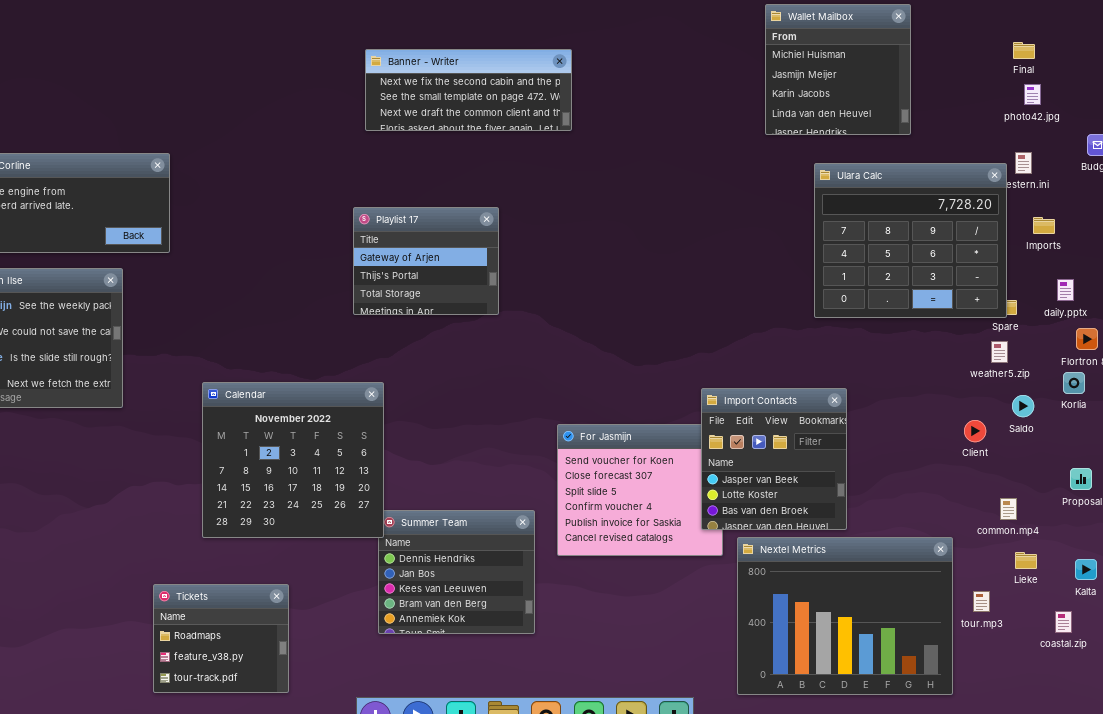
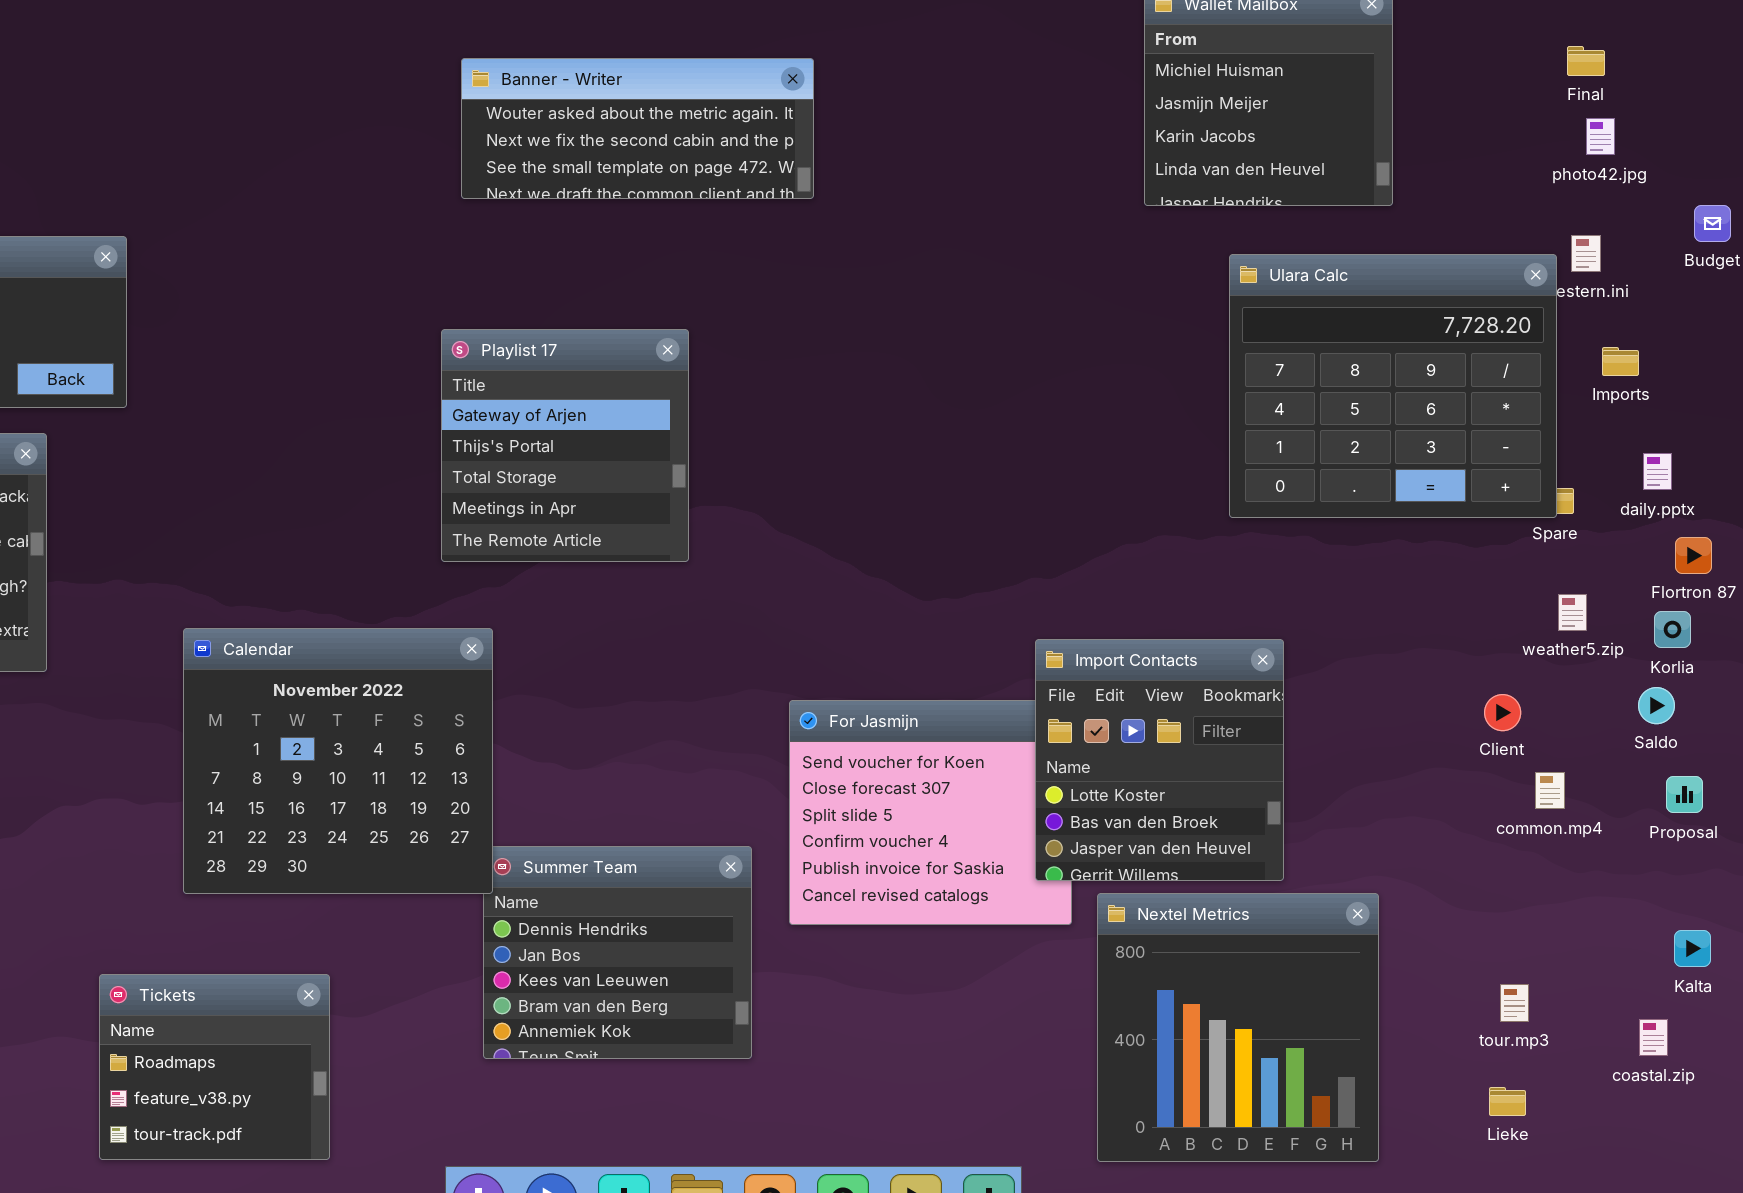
Banner - Writer: [365,49,572,131] -> [461,58,814,199], scrolled up 1 row
Playlist 17: [353,207,499,315] -> [441,329,689,562], resized
weather5.zip: [991,341,1008,363] -> [1558,594,1587,631], moved
Import Contacts: [701,388,847,530] -> [1035,639,1284,881], scrolled down 1 row
Saldo: [1012,395,1034,417] -> [1638,687,1675,724], moved
common.mp4: [1000,498,1017,520] -> [1535,772,1565,809], moved
Nextel Metrics: [737,537,953,695] -> [1097,893,1379,1162], resized
Lieke: [1015,552,1037,569] -> [1489,1087,1526,1116], moved

